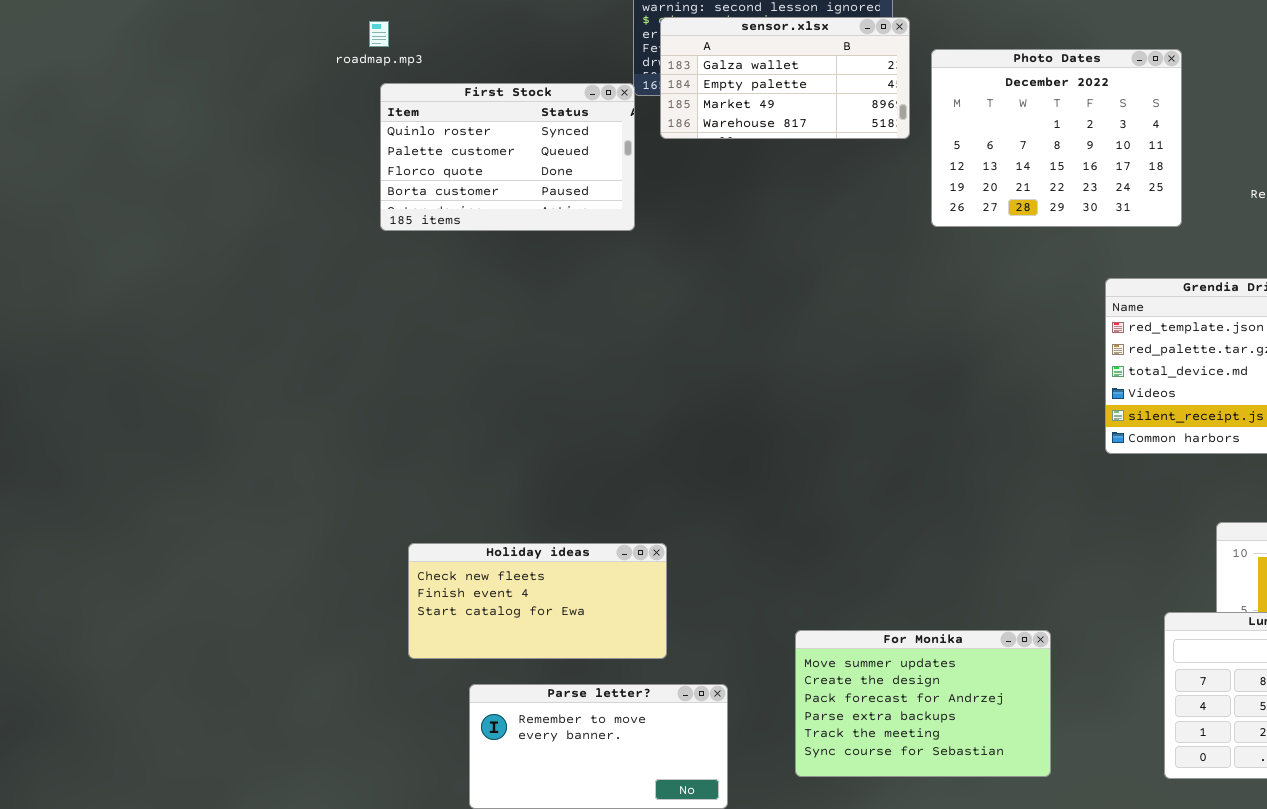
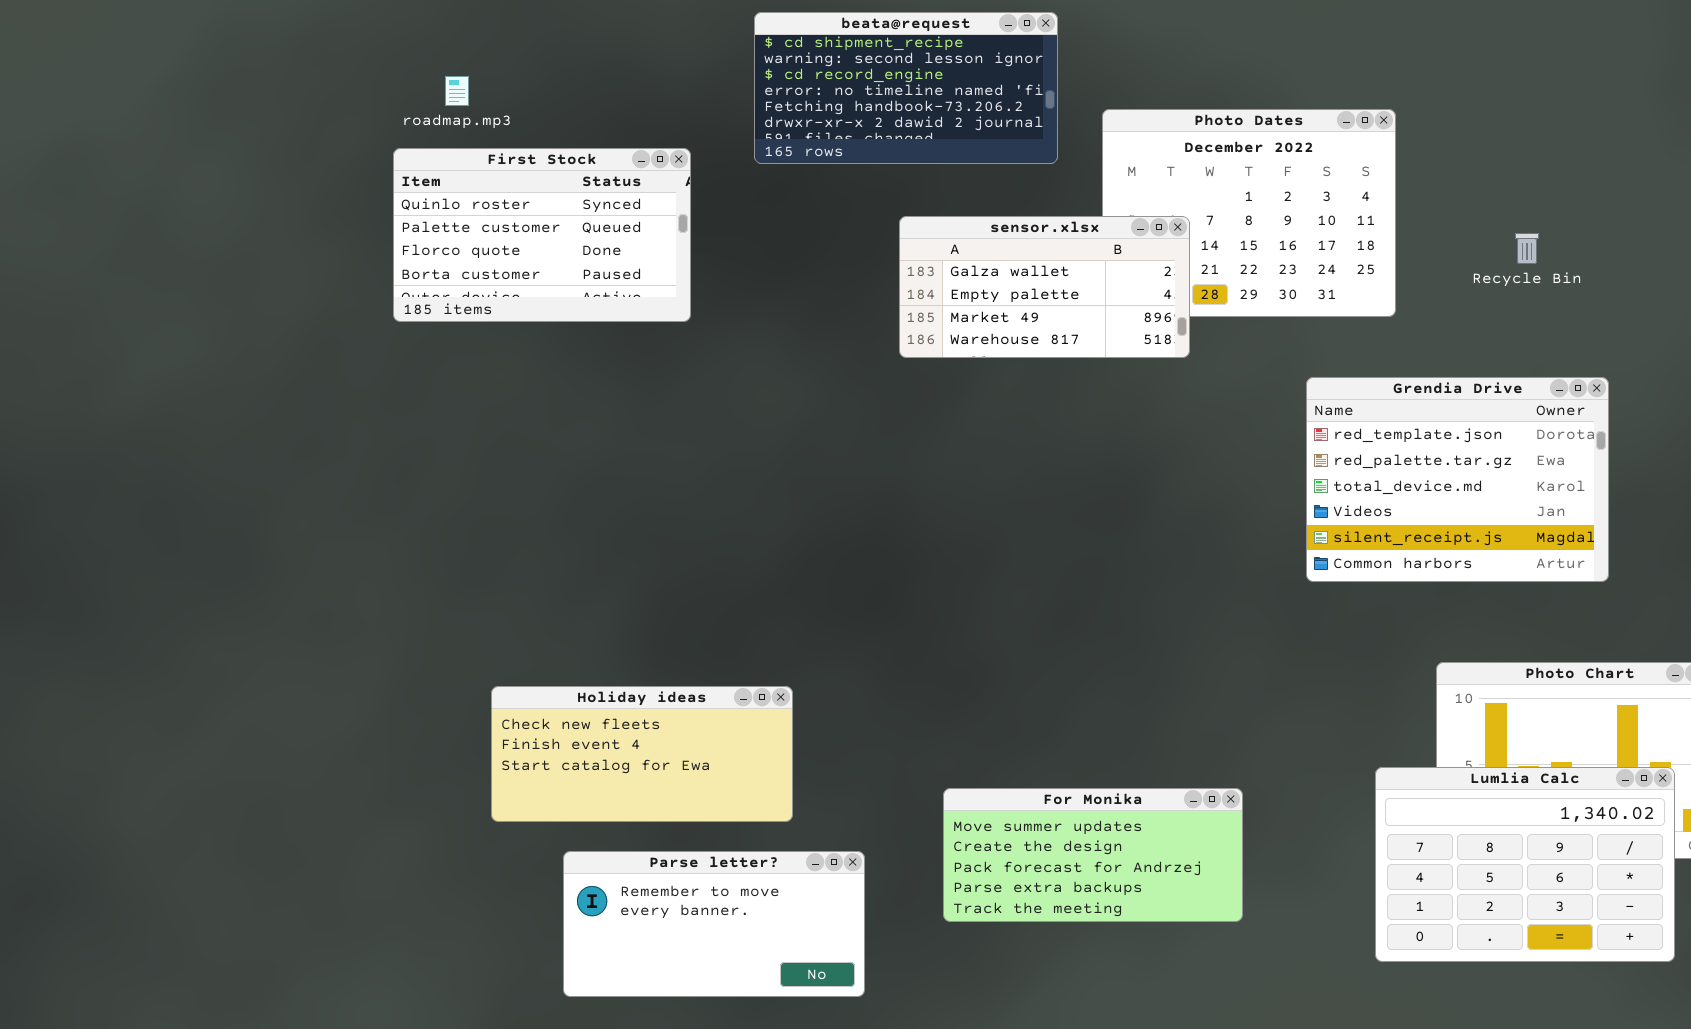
sensor.xlsx: [660,17,910,139] -> [899,216,1190,358], moved
First Stock: [380,83,635,231] -> [393,148,691,322], moved
For Monika: [795,630,1051,777] -> [943,788,1243,922], resized

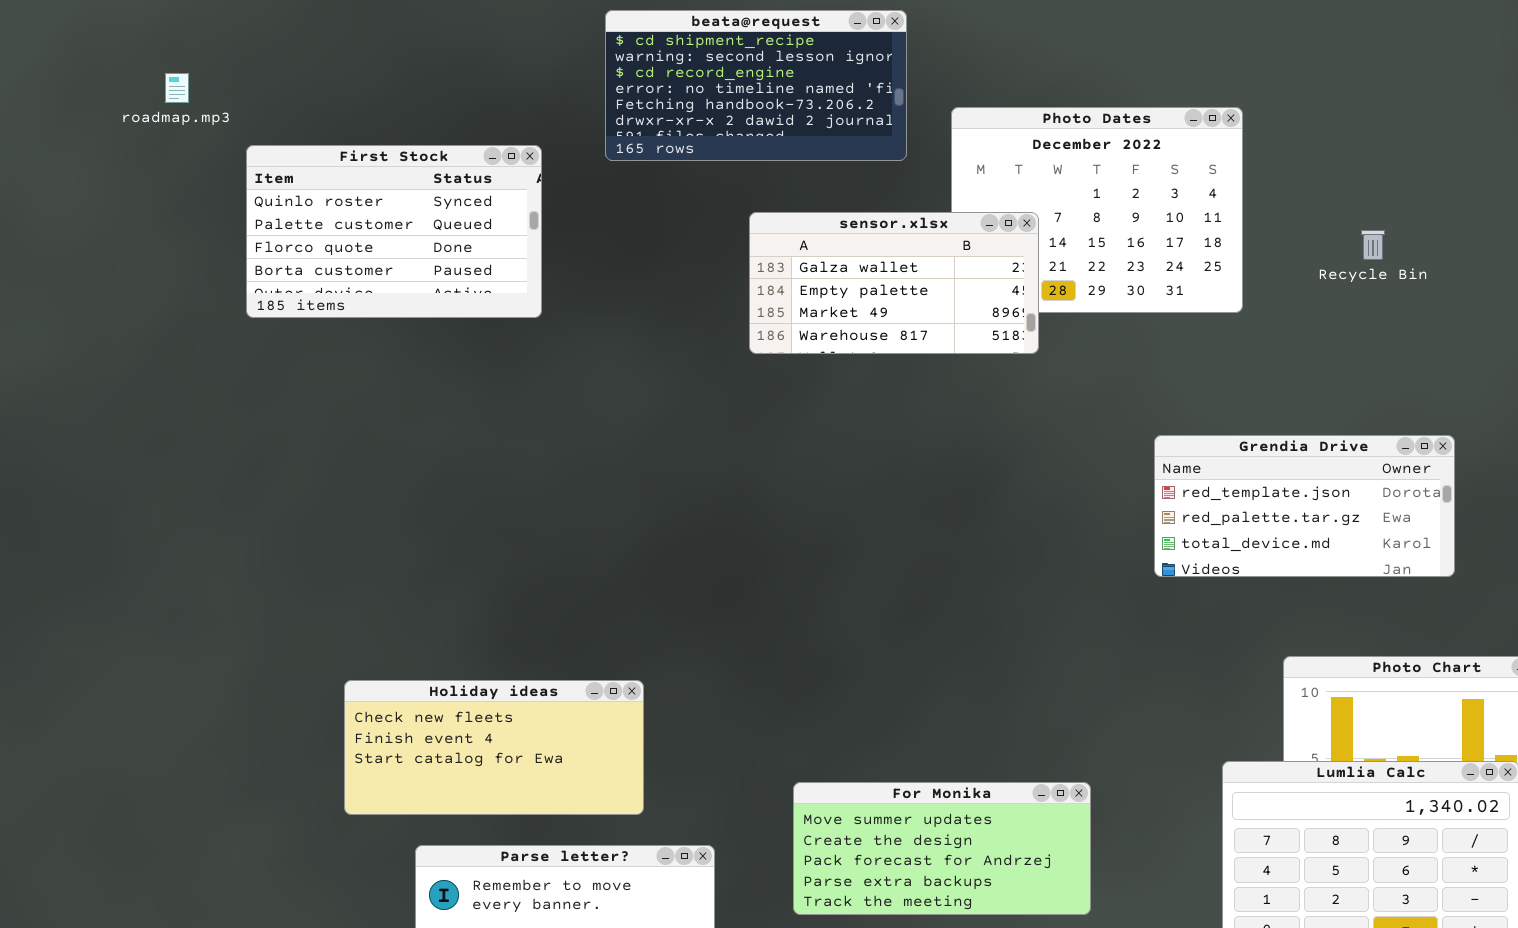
roadmap.mp3: [445,76,469,106] -> [165,73,189,103], moved
Grendia Drive: [1306,377,1609,582] -> [1154,435,1455,577], resized

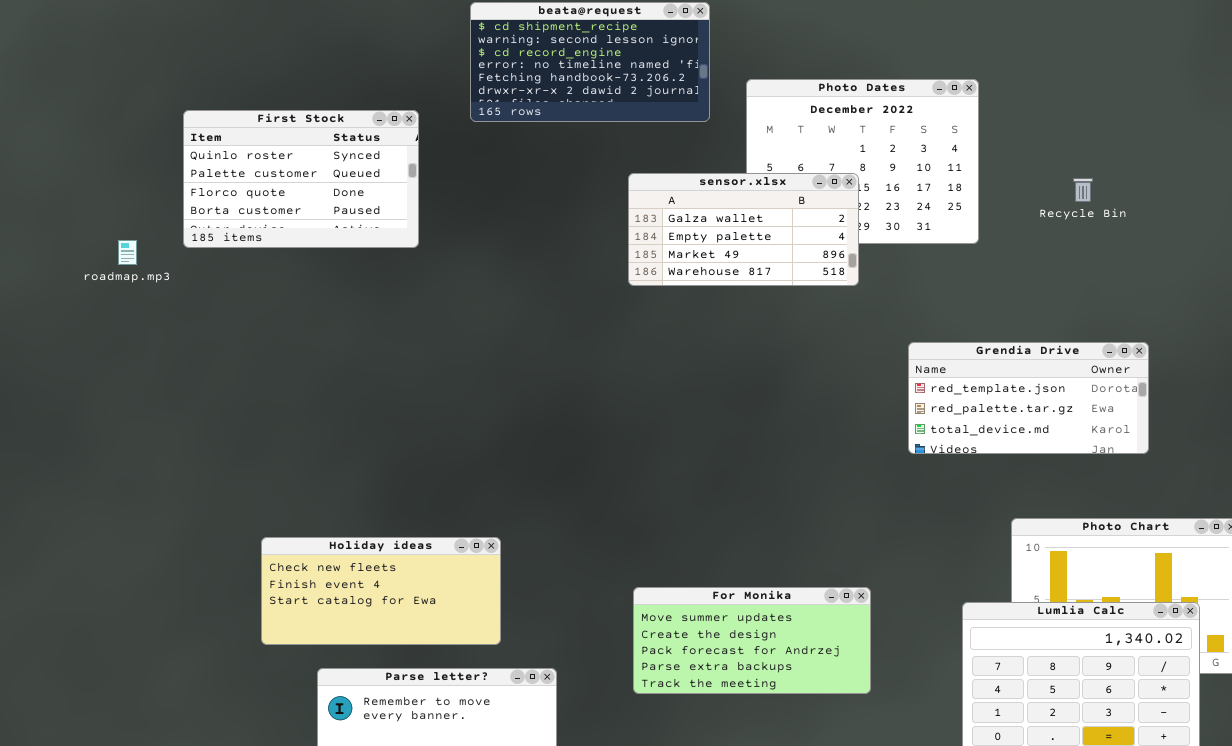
roadmap.mp3: [165,73,189,103] -> [118,240,137,265], moved
sensor.xlsx: [749,212,1039,354] -> [628,173,859,286], moved
For Monika: [793,782,1091,915] -> [633,587,871,694], moved

